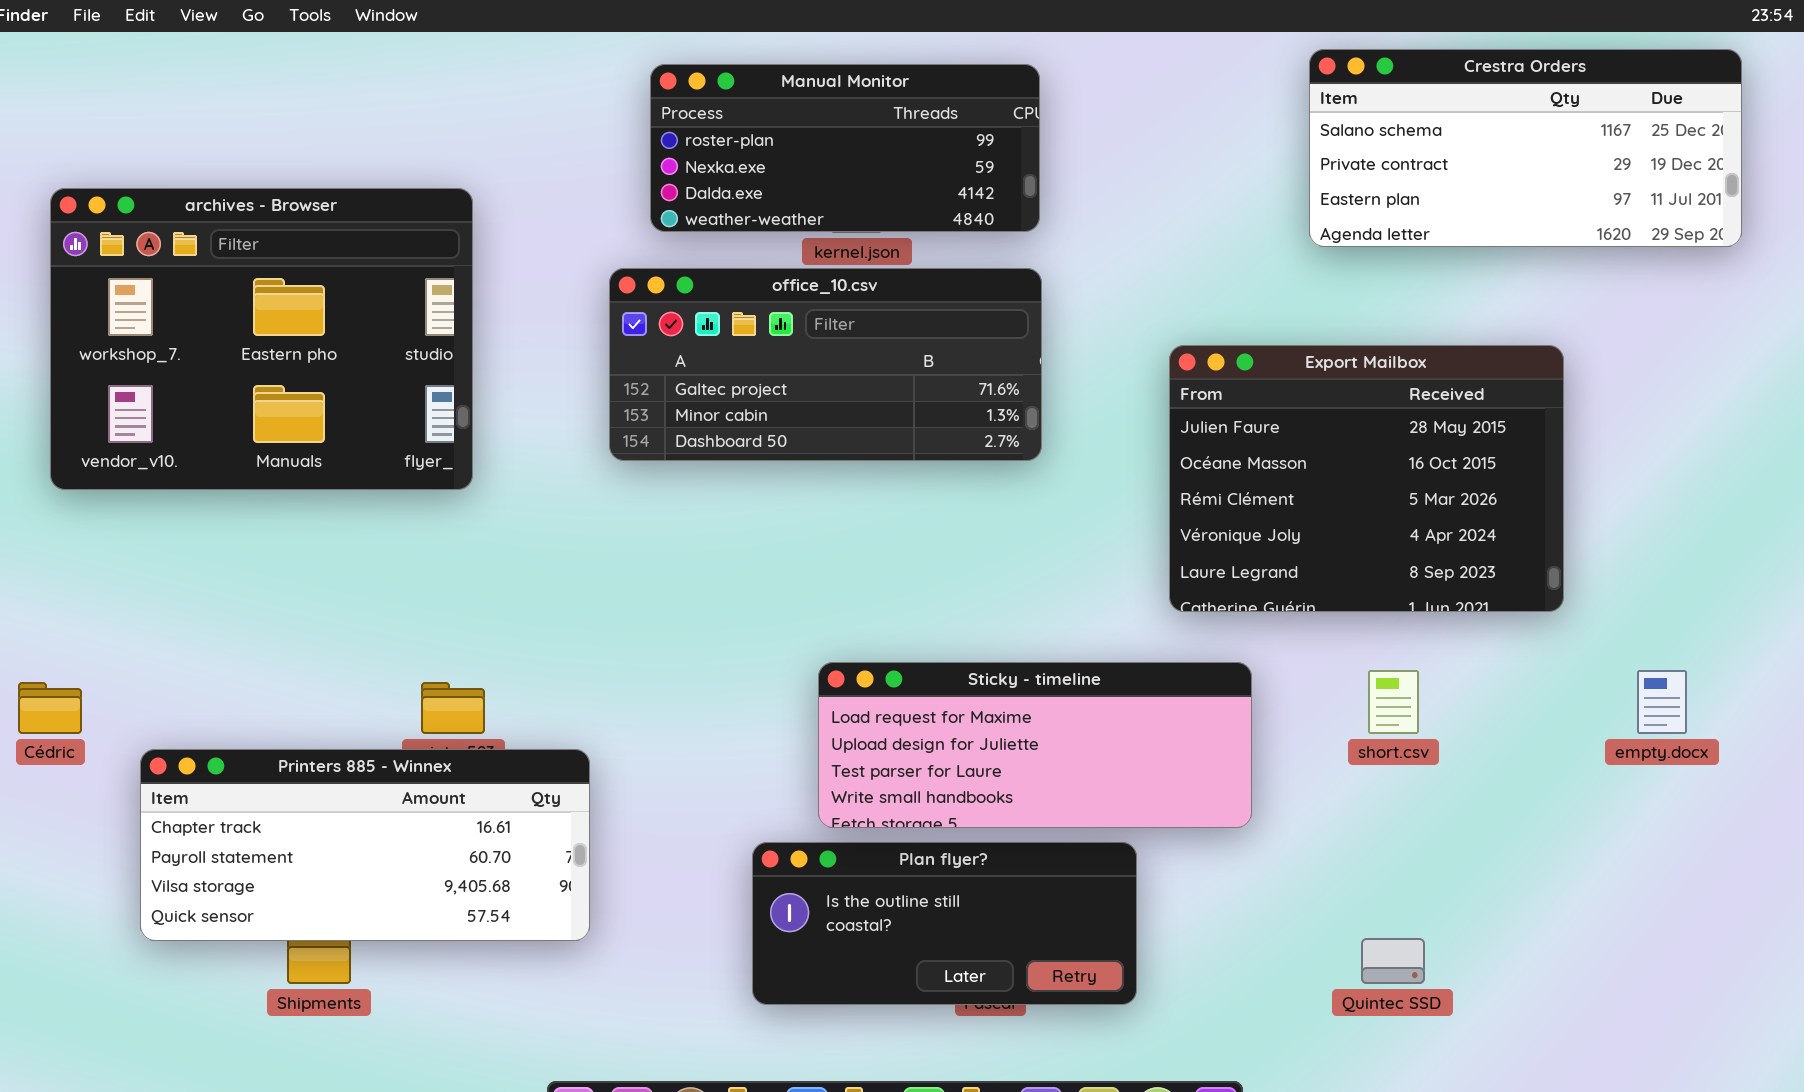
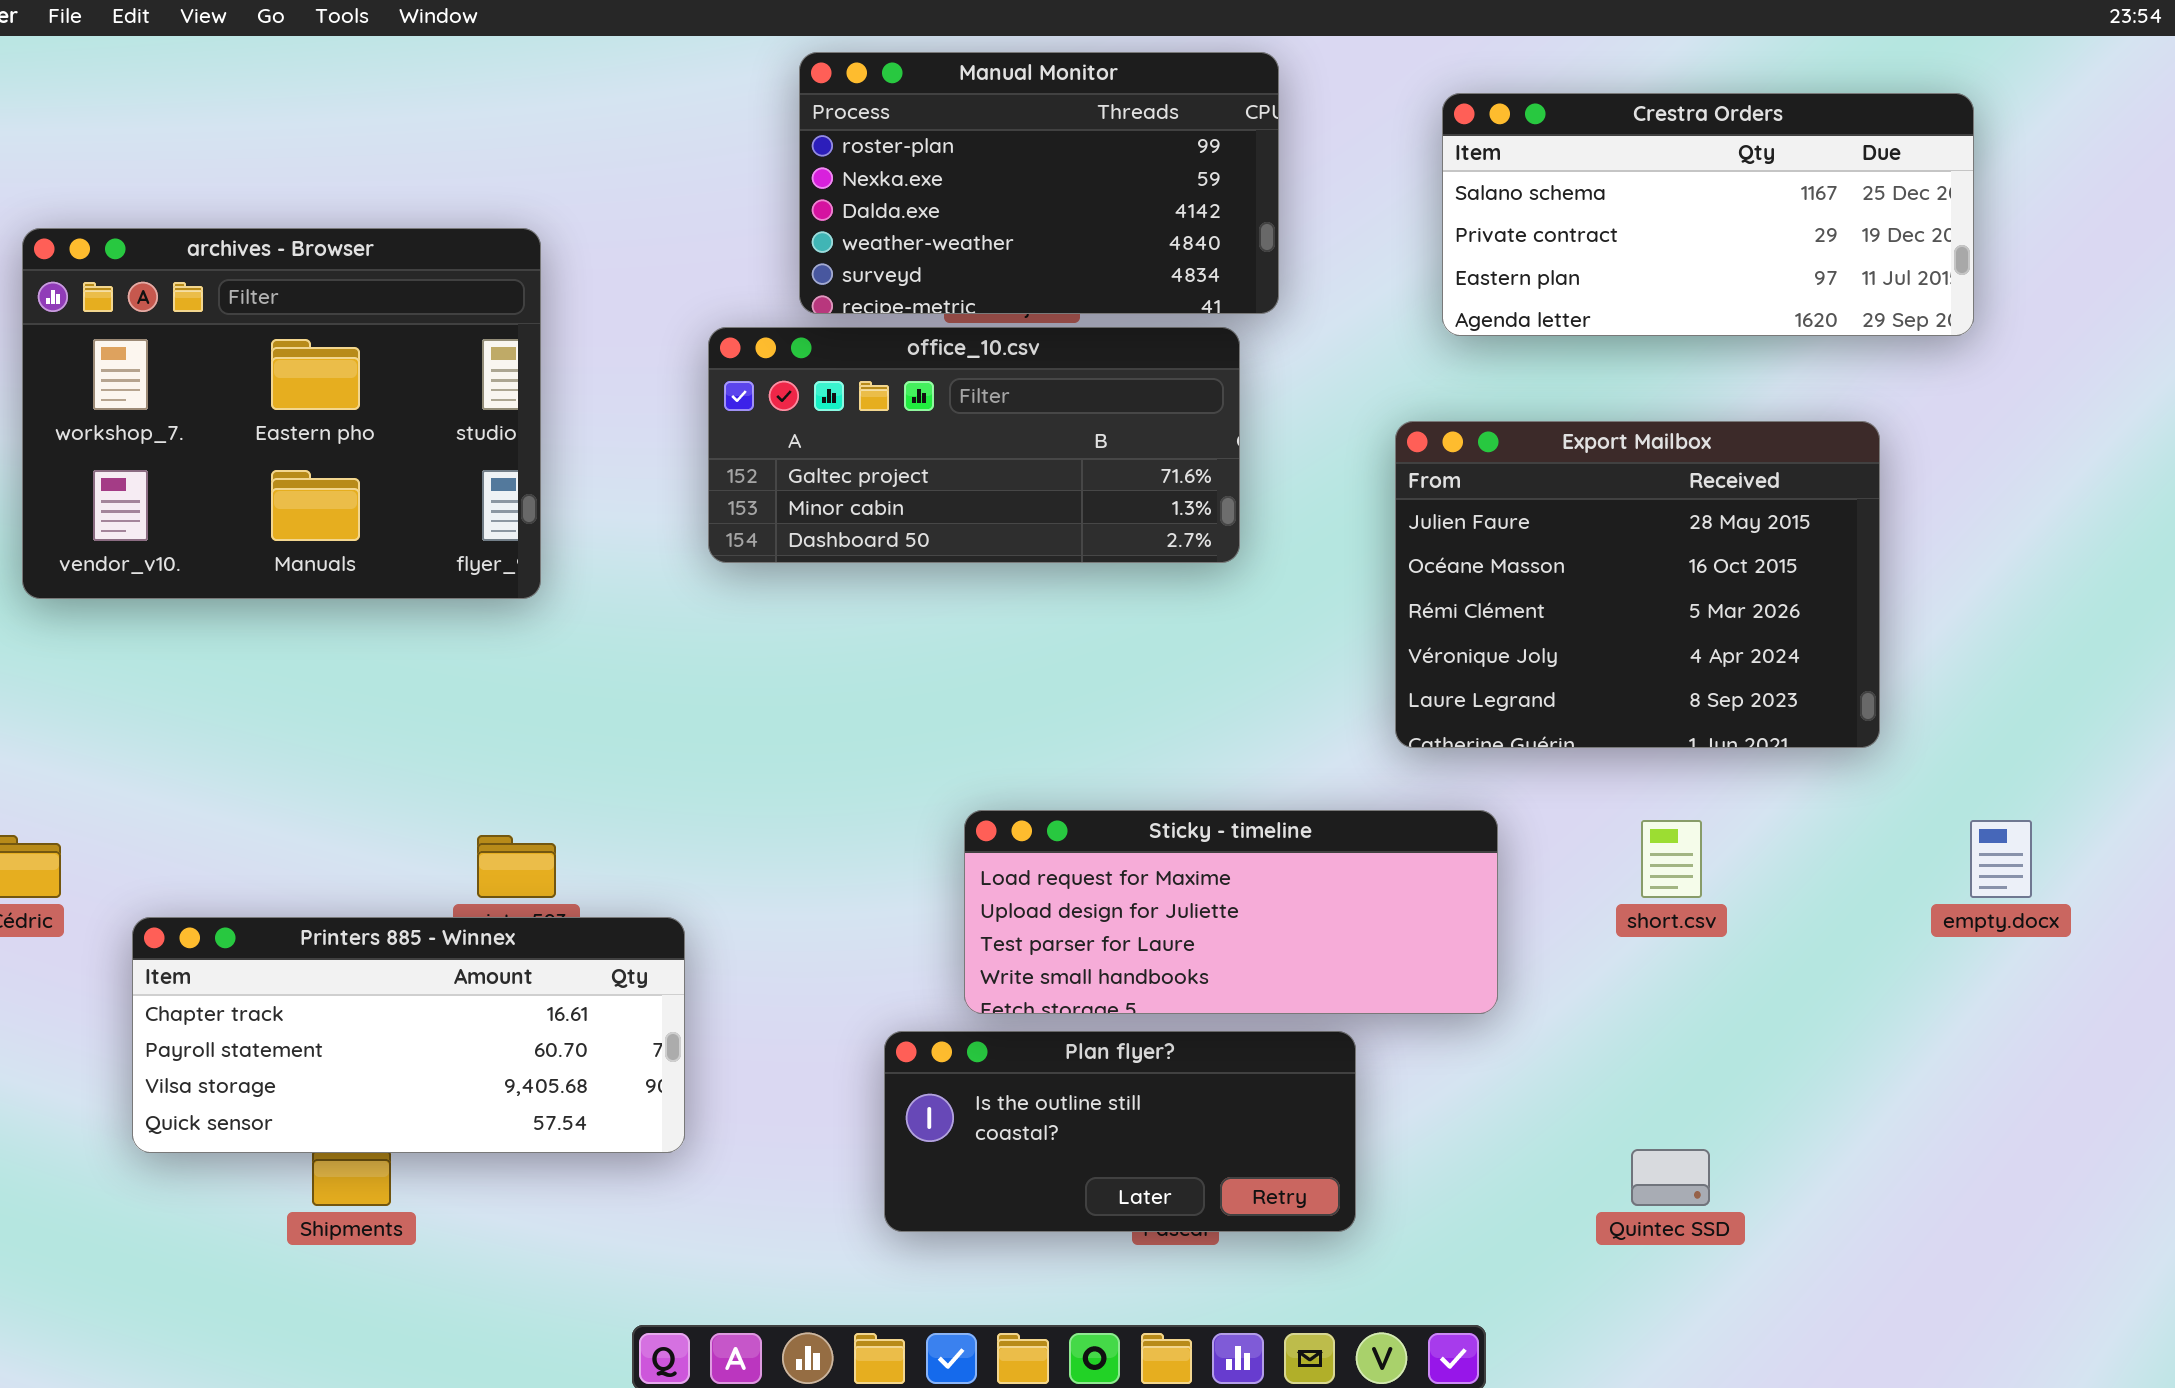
Crestra Orders: [1309,49,1742,247] -> [1442,93,1974,336], moved
Manual Monitor: [650,64,1040,232] -> [799,52,1279,314], moved, resized

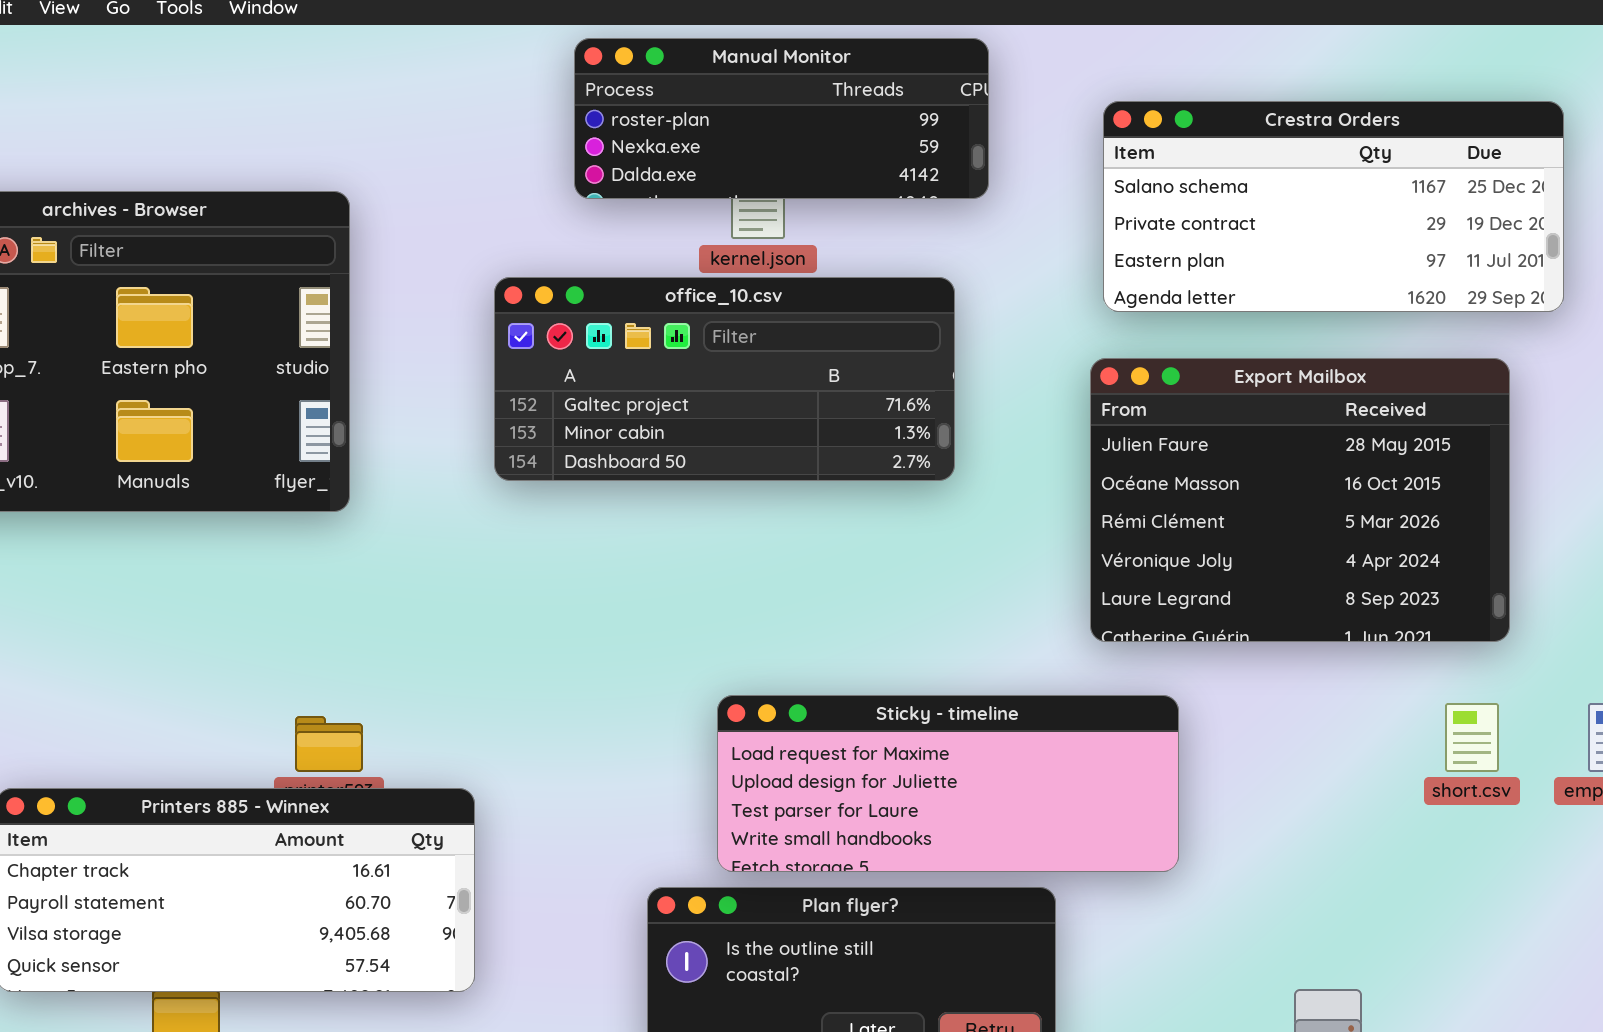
Manual Monitor: [799,52,1279,314] -> [574,38,989,199], resized
Crestra Orders: [1442,93,1974,336] -> [1103,101,1564,312], moved
short.csv: [1641,820,1702,898] -> [1445,703,1499,772], moved

